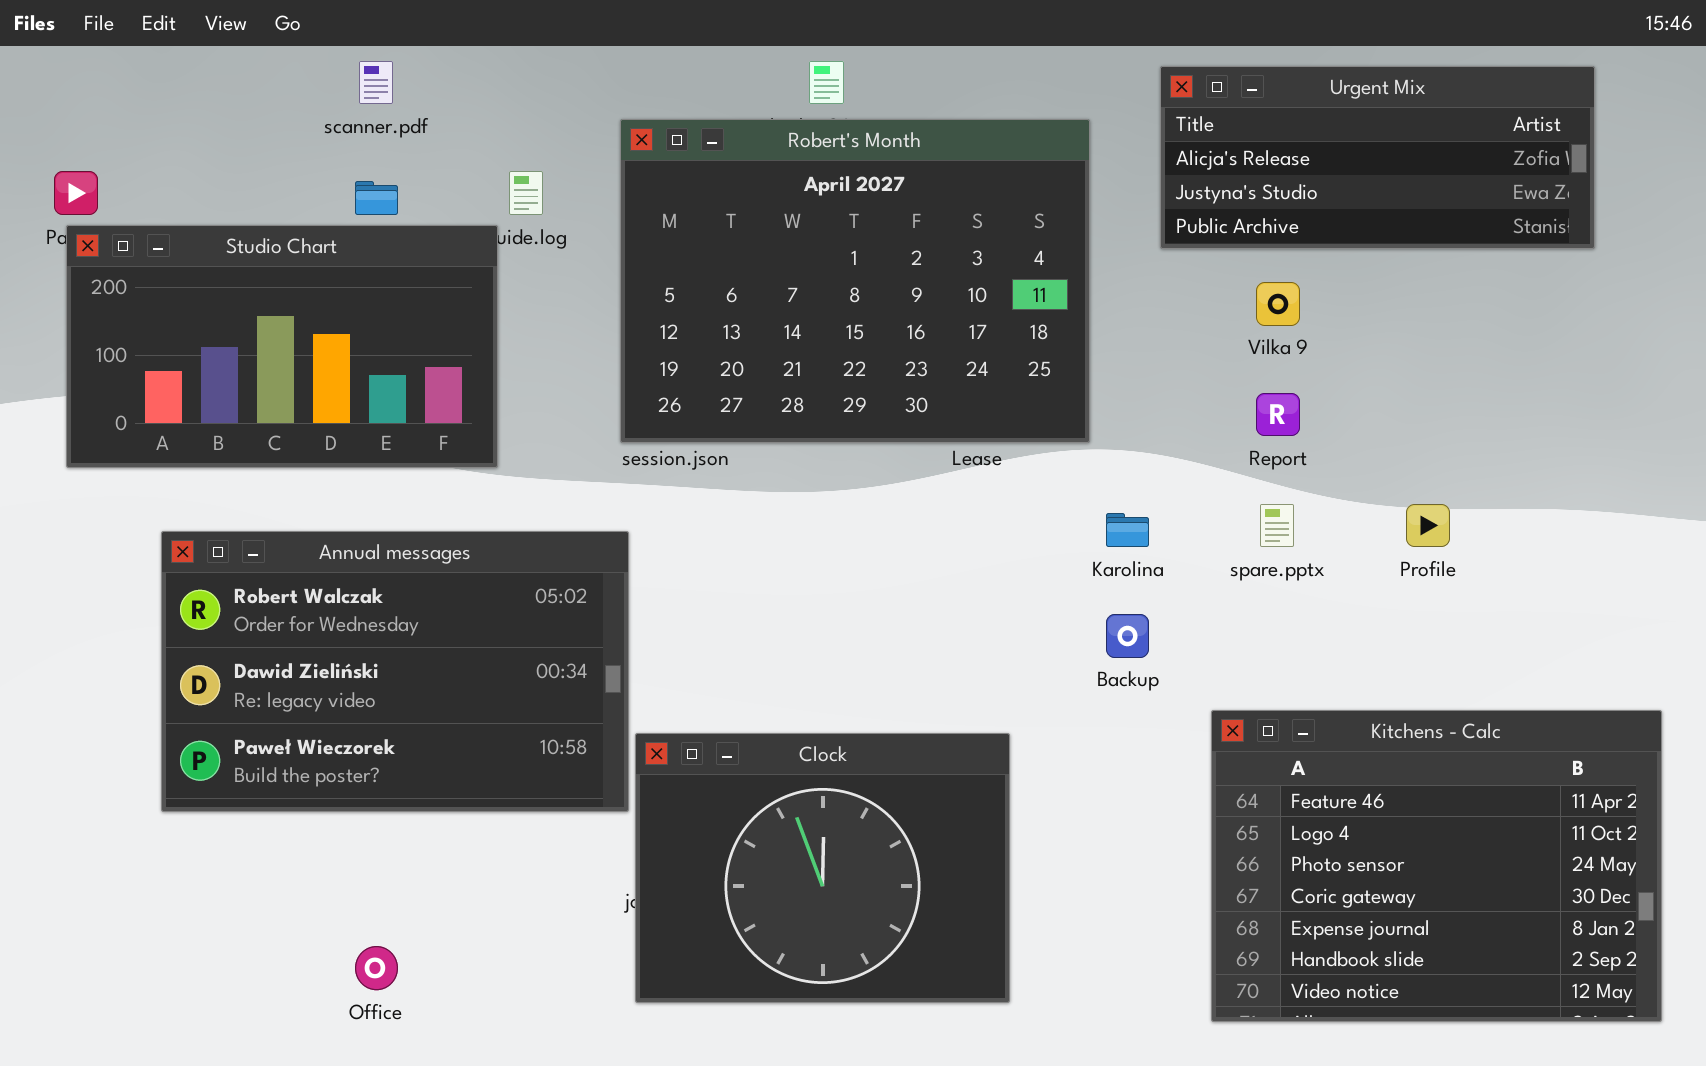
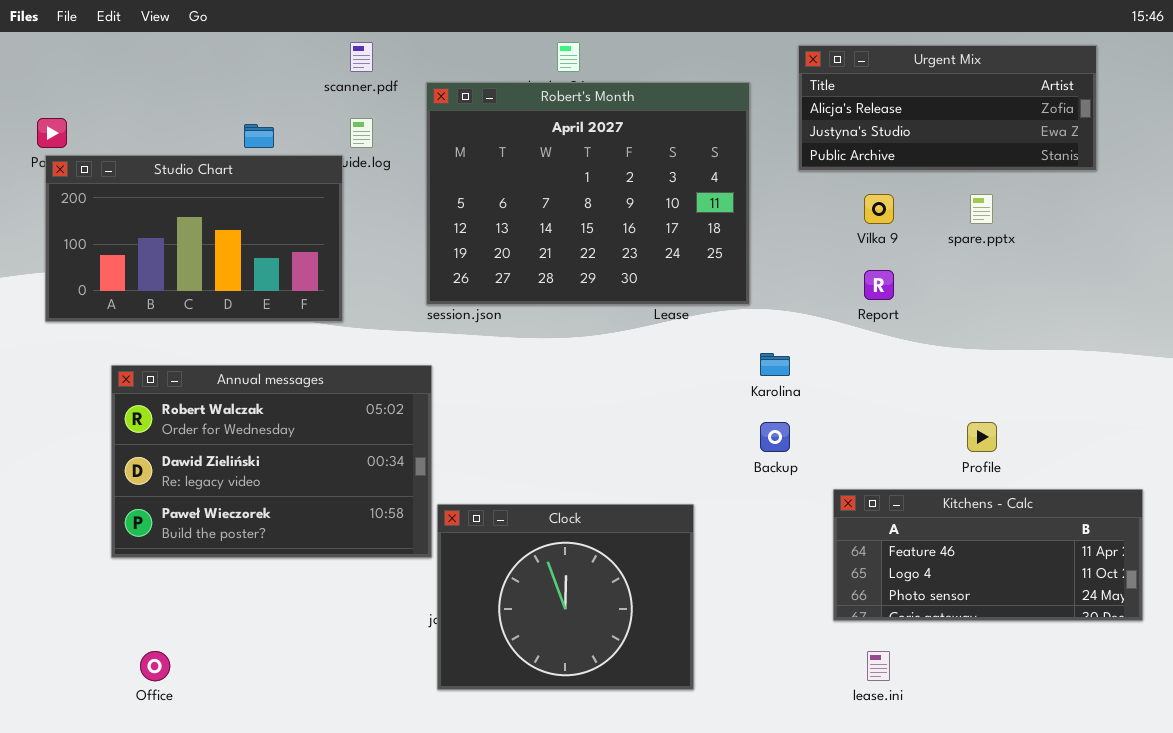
scanner.pdf: [359,61,393,104] -> [350,42,373,72], moved
spare.pptx: [1260,504,1294,547] -> [970,194,993,224], moved
Profile: [1406,504,1450,547] -> [967,422,997,452], moved
Kitchens - Calc: [1211,710,1662,1022] -> [833,489,1143,621], resized
Office: [355,946,398,990] -> [140,651,170,681], moved

